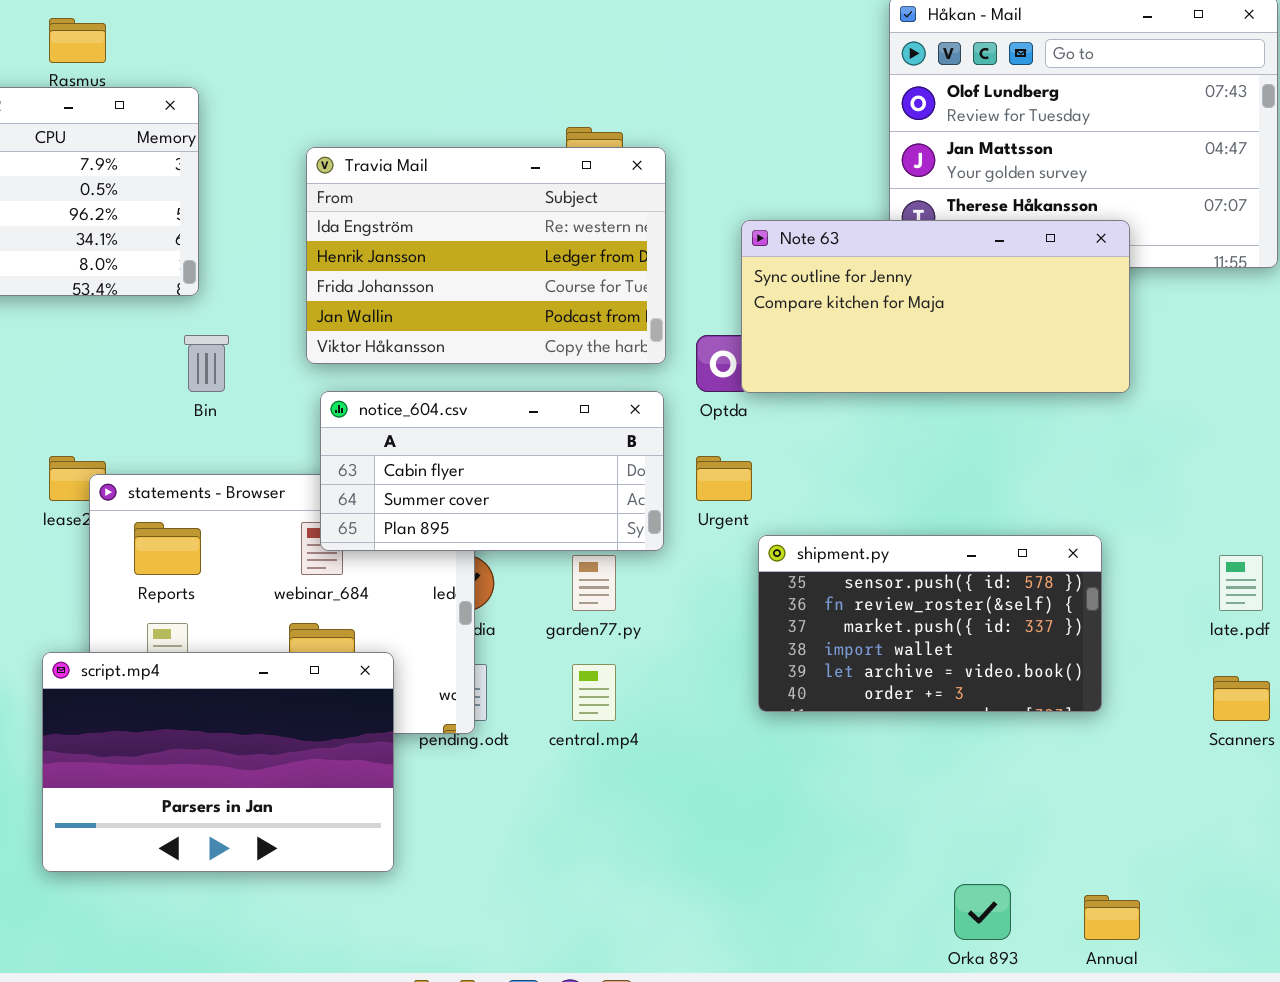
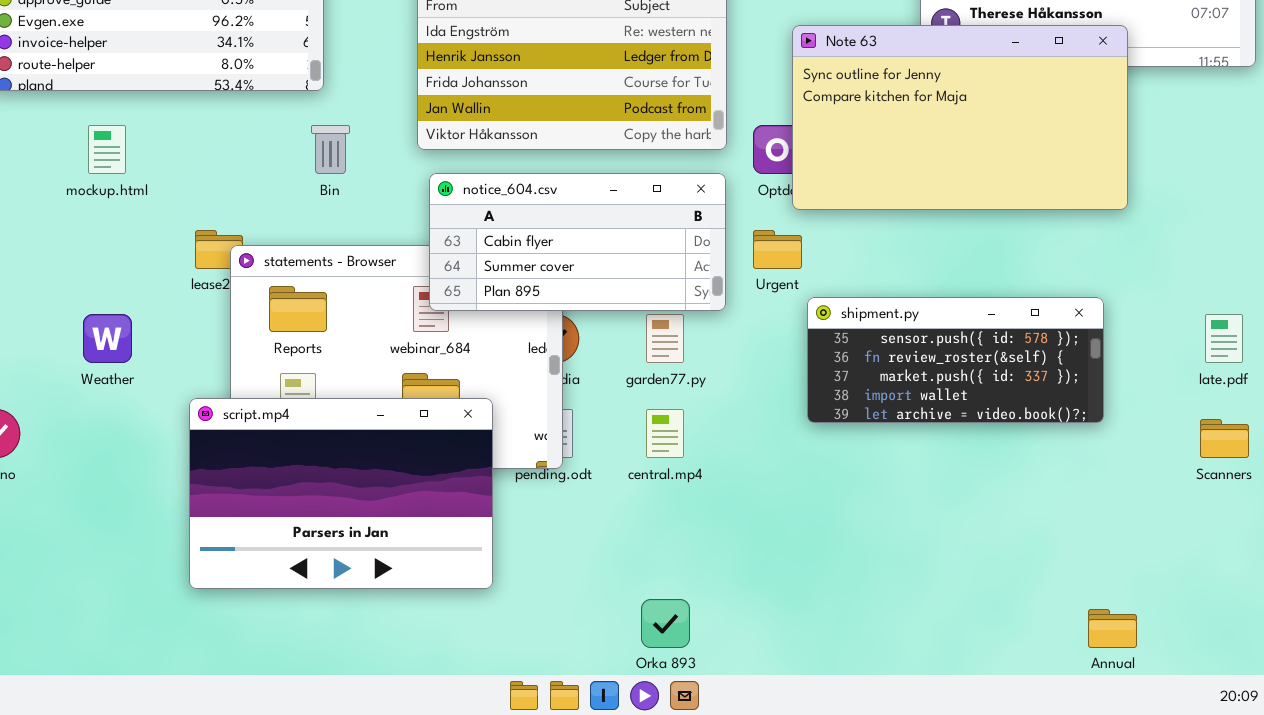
Note 63: [741,220,1130,393] -> [792,25,1128,210], resized
shipment.py: [758,535,1102,712] -> [807,297,1104,423], resized
Orka 893: [954,884,1011,940] -> [641,599,690,648], moved

